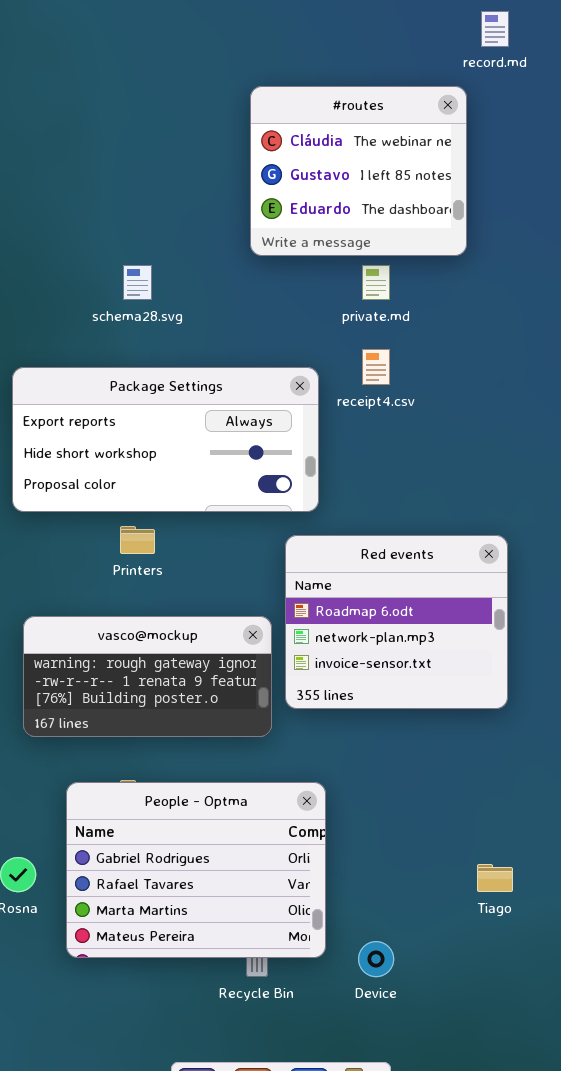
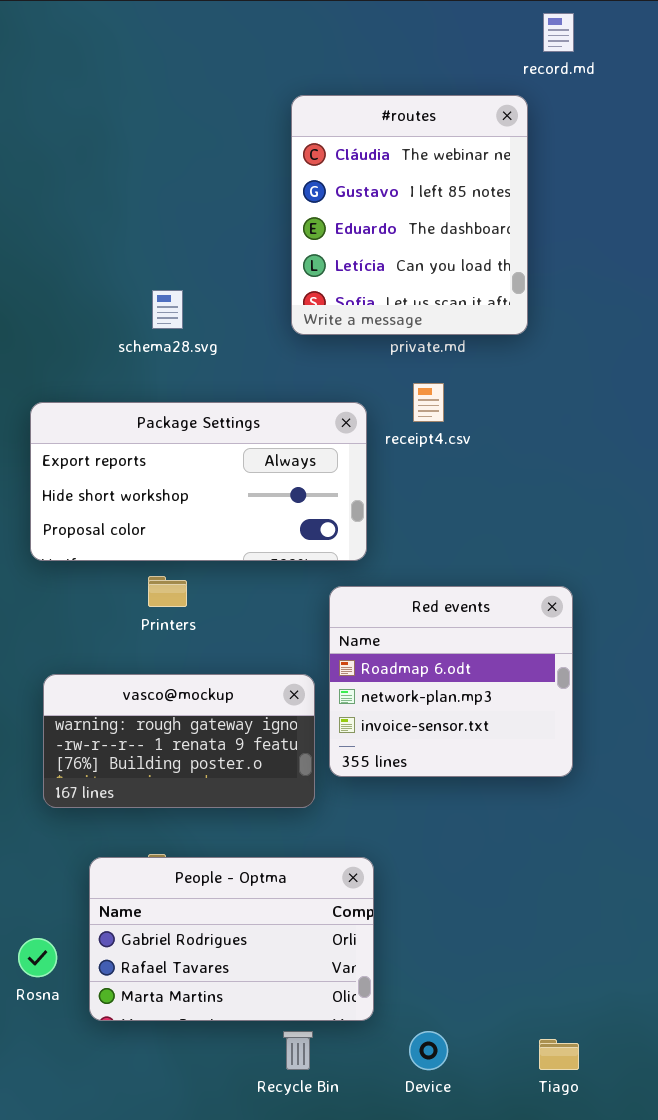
#routes: [250,86,467,256] -> [291,95,528,335], resized
People - Optma: [66,782,326,958] -> [89,857,374,1021], resized
Tiago: [477,864,513,892] -> [539,1039,579,1070], moved

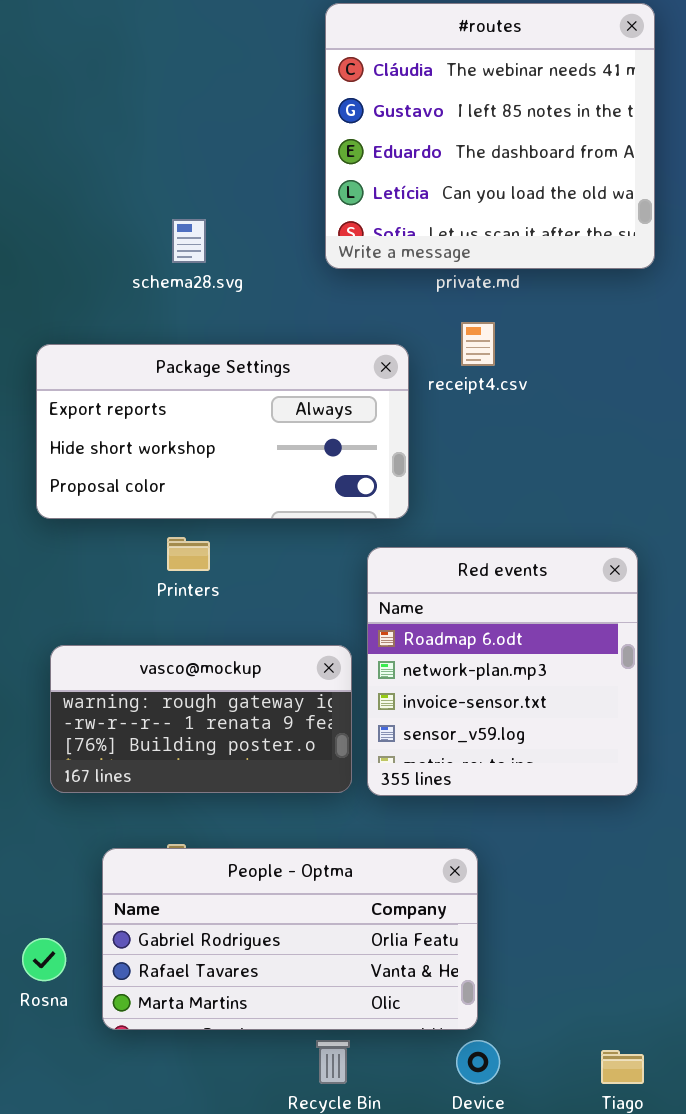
#routes: [291,95,528,335] -> [325,3,655,269], resized
Red events: [329,586,573,777] -> [367,547,638,796], resized
People - Optma: [89,857,374,1021] -> [102,848,478,1030], resized

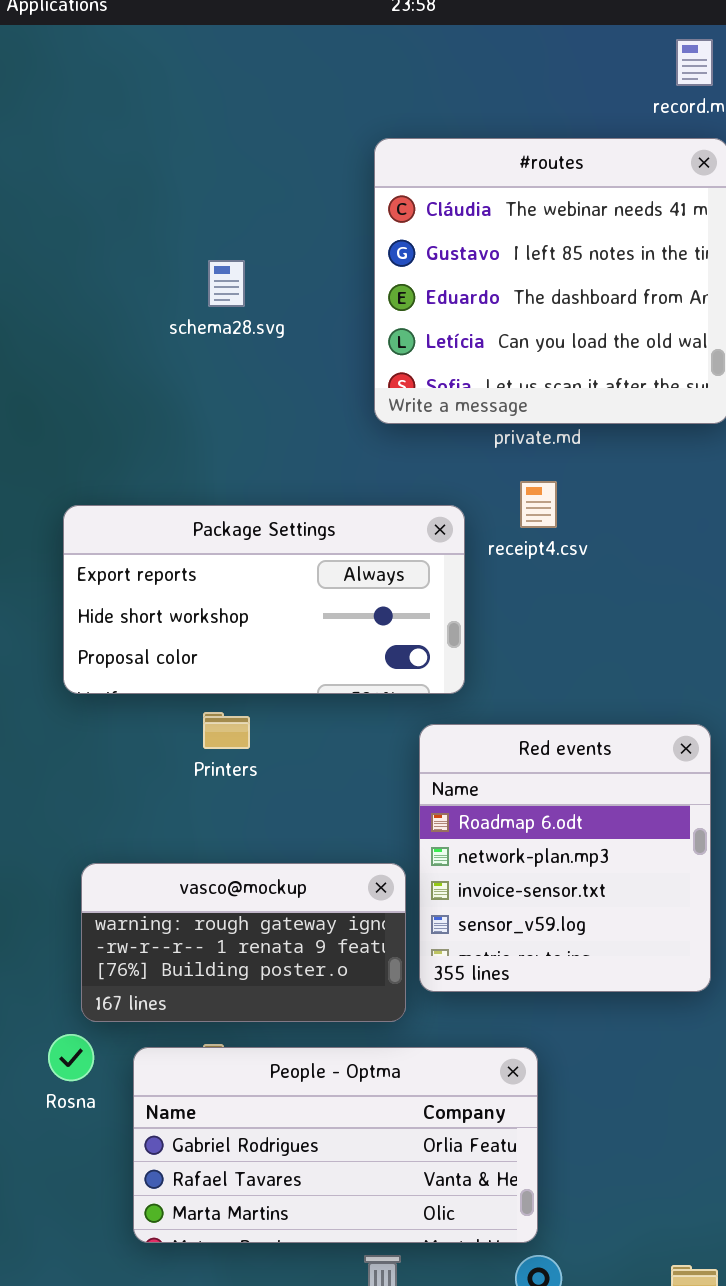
schema28.svg: [172,219,206,263] -> [208,260,245,307], moved
vasco@mockup: [50,645,352,793] -> [81,863,406,1022], moved
Rosna: [22,938,66,981] -> [48,1034,94,1081], moved

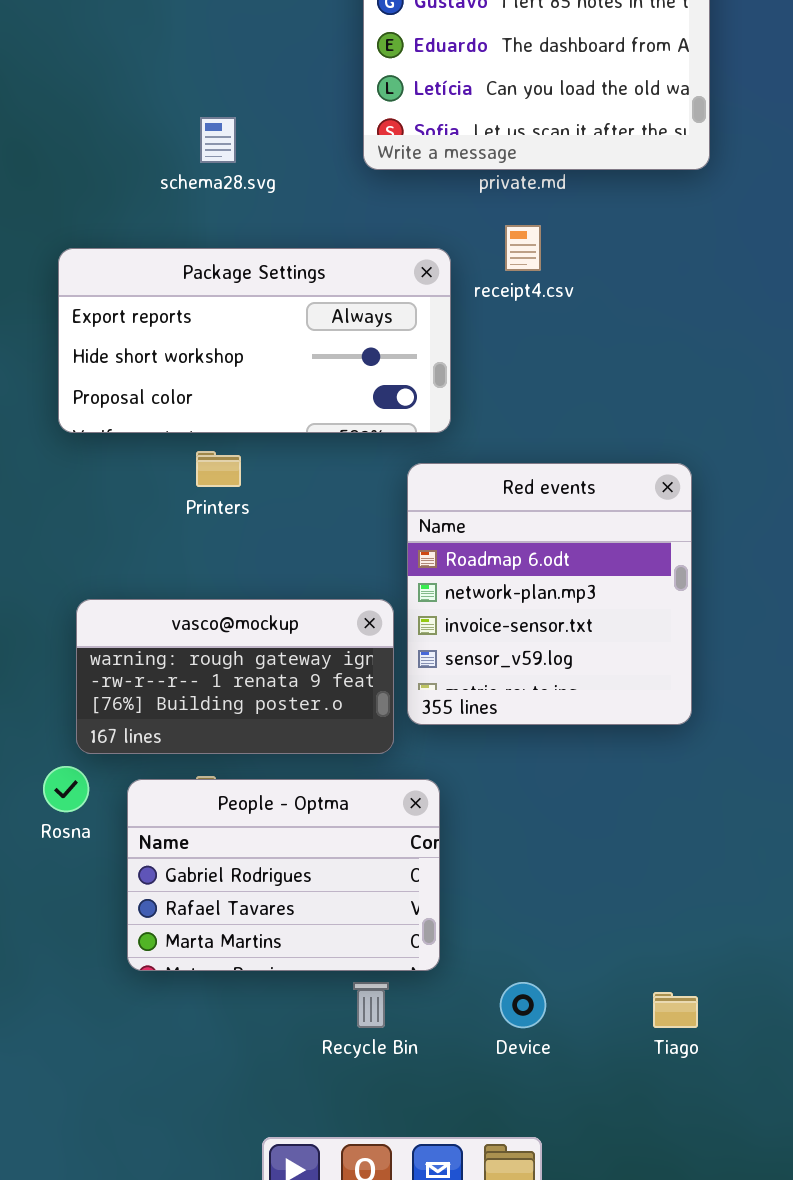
schema28.svg: [208,260,245,307] -> [200,117,236,163], moved
People - Optma: [133,1047,538,1243] -> [127,779,440,971], resized

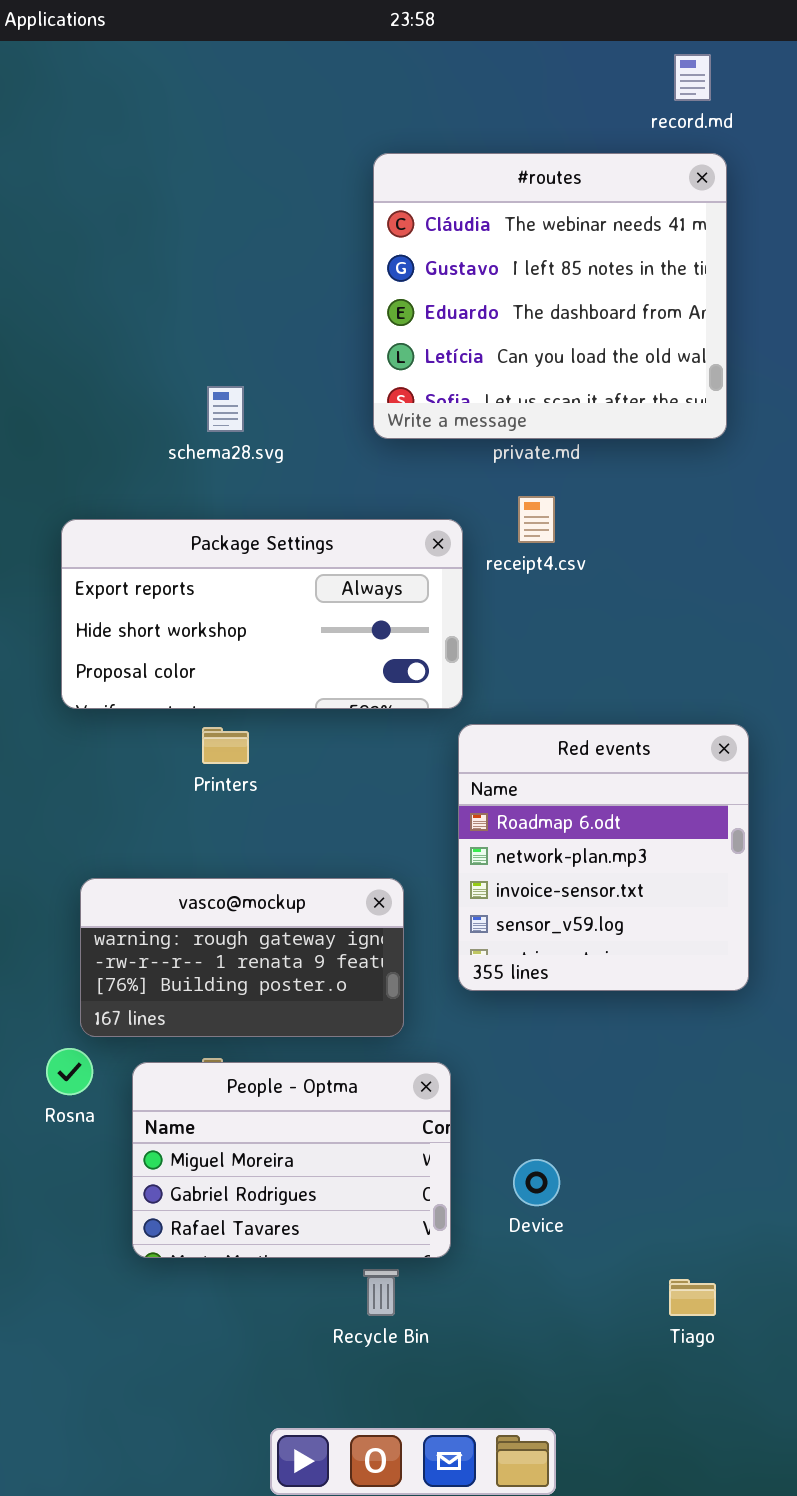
Red events: [407,463,692,725] -> [458,724,749,991], moved
People - Optma: [127,779,440,971] -> [132,1062,451,1258], scrolled up 1 row
Device: [500,982,546,1028] -> [513,1159,560,1206], moved

